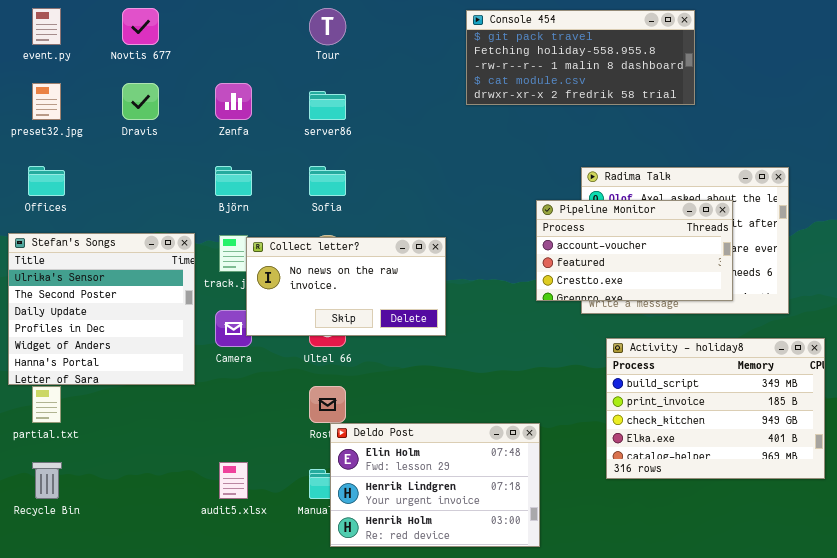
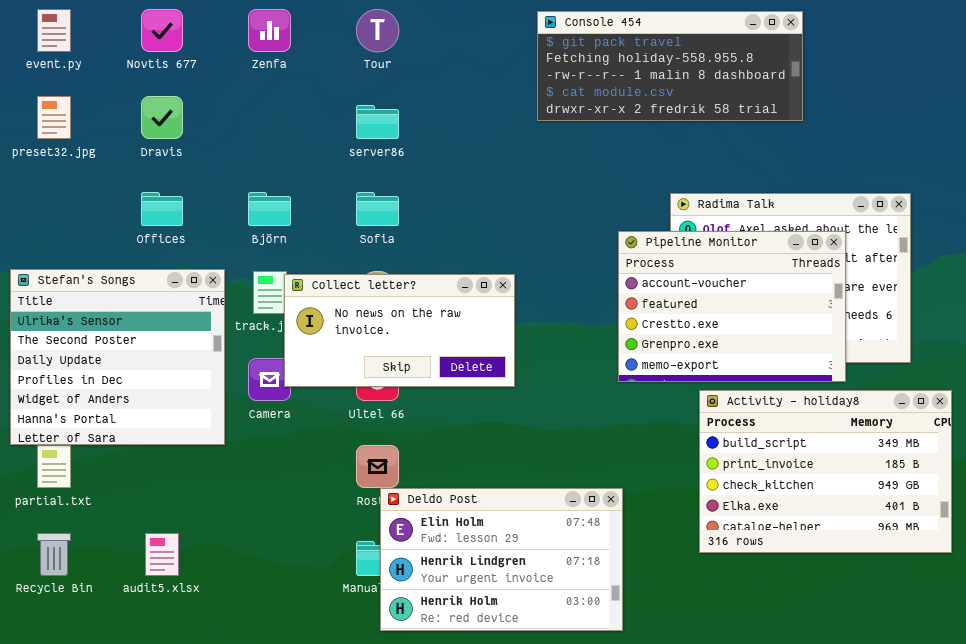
Zenfa: [215,83,252,120] -> [248,9,291,52], moved
Offices: [28,166,65,196] -> [141,192,183,226], moved
Pipeline Monitor: [536,200,733,301] -> [618,231,846,382], resized
audit5.xlsx: [219,462,248,499] -> [145,533,179,576], moved

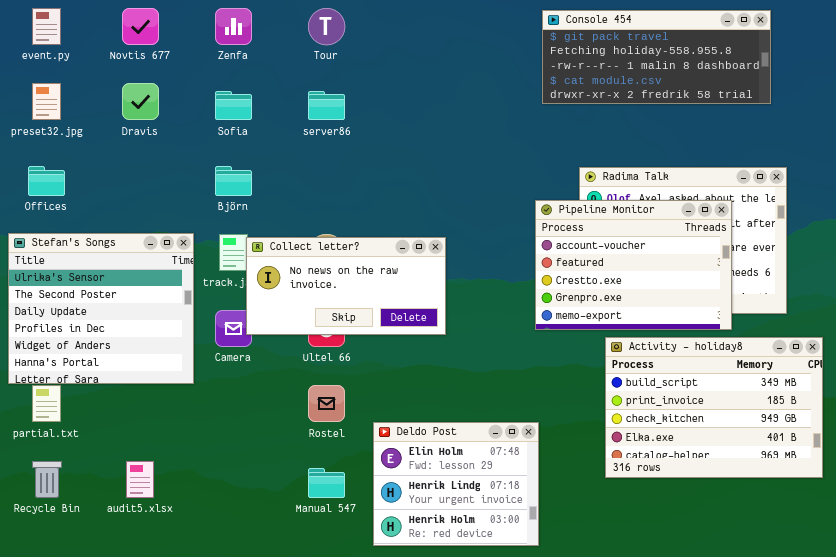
Console 454: [537,11,803,121] -> [542,10,771,104], moved
Offices: [141,192,183,226] -> [28,166,65,196], moved
Sofia: [356,192,399,226] -> [215,91,252,120], moved
Deldo Post: [380,488,623,631] -> [373,422,539,546], resized

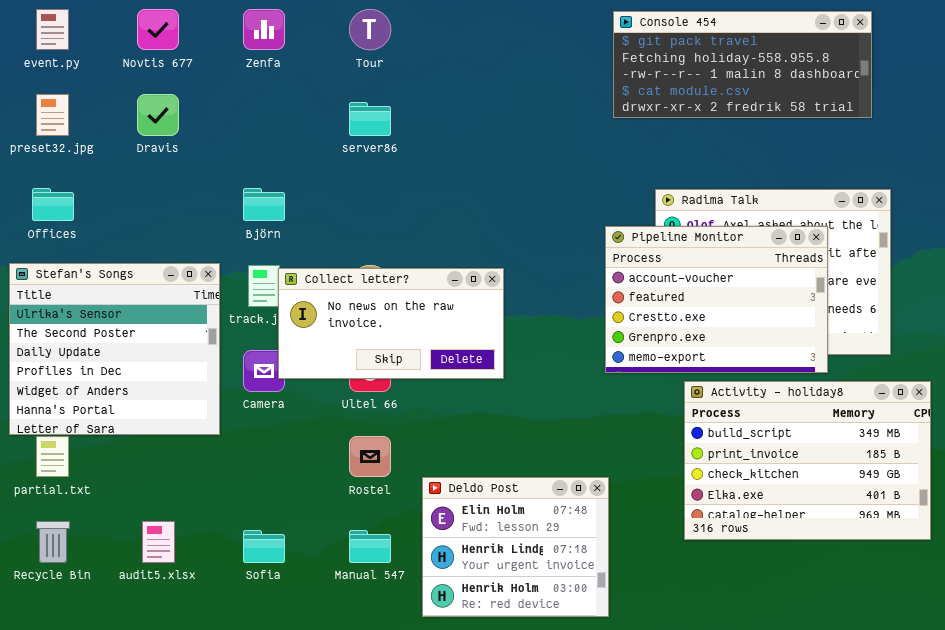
Sofia: [215,91,252,120] -> [243,530,285,563], moved

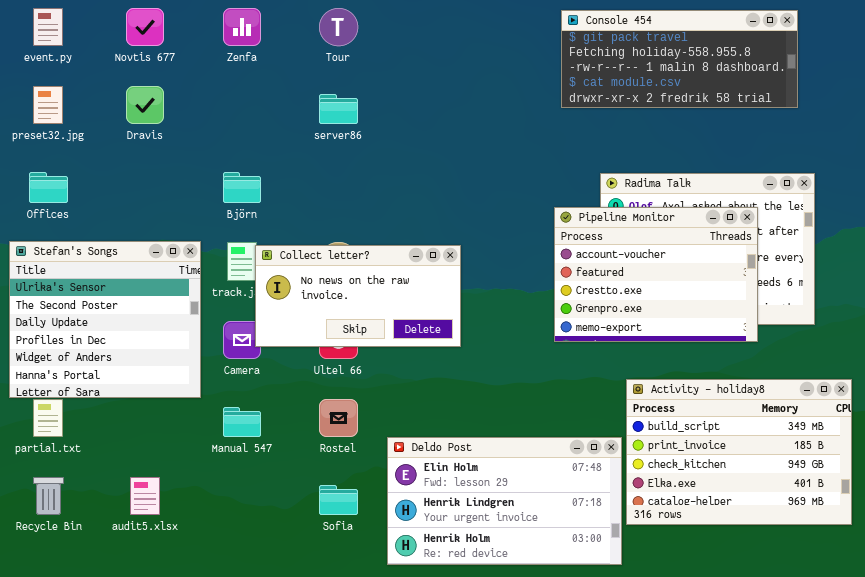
Activity - holiday8: [684,381,931,540] -> [626,379,852,525], moved
Deldo Post: [422,477,609,617] -> [387,437,622,565], resized
Sofia: [243,530,285,563] -> [319,485,358,515], moved
Manual 547: [349,530,391,563] -> [223,407,261,437], moved

